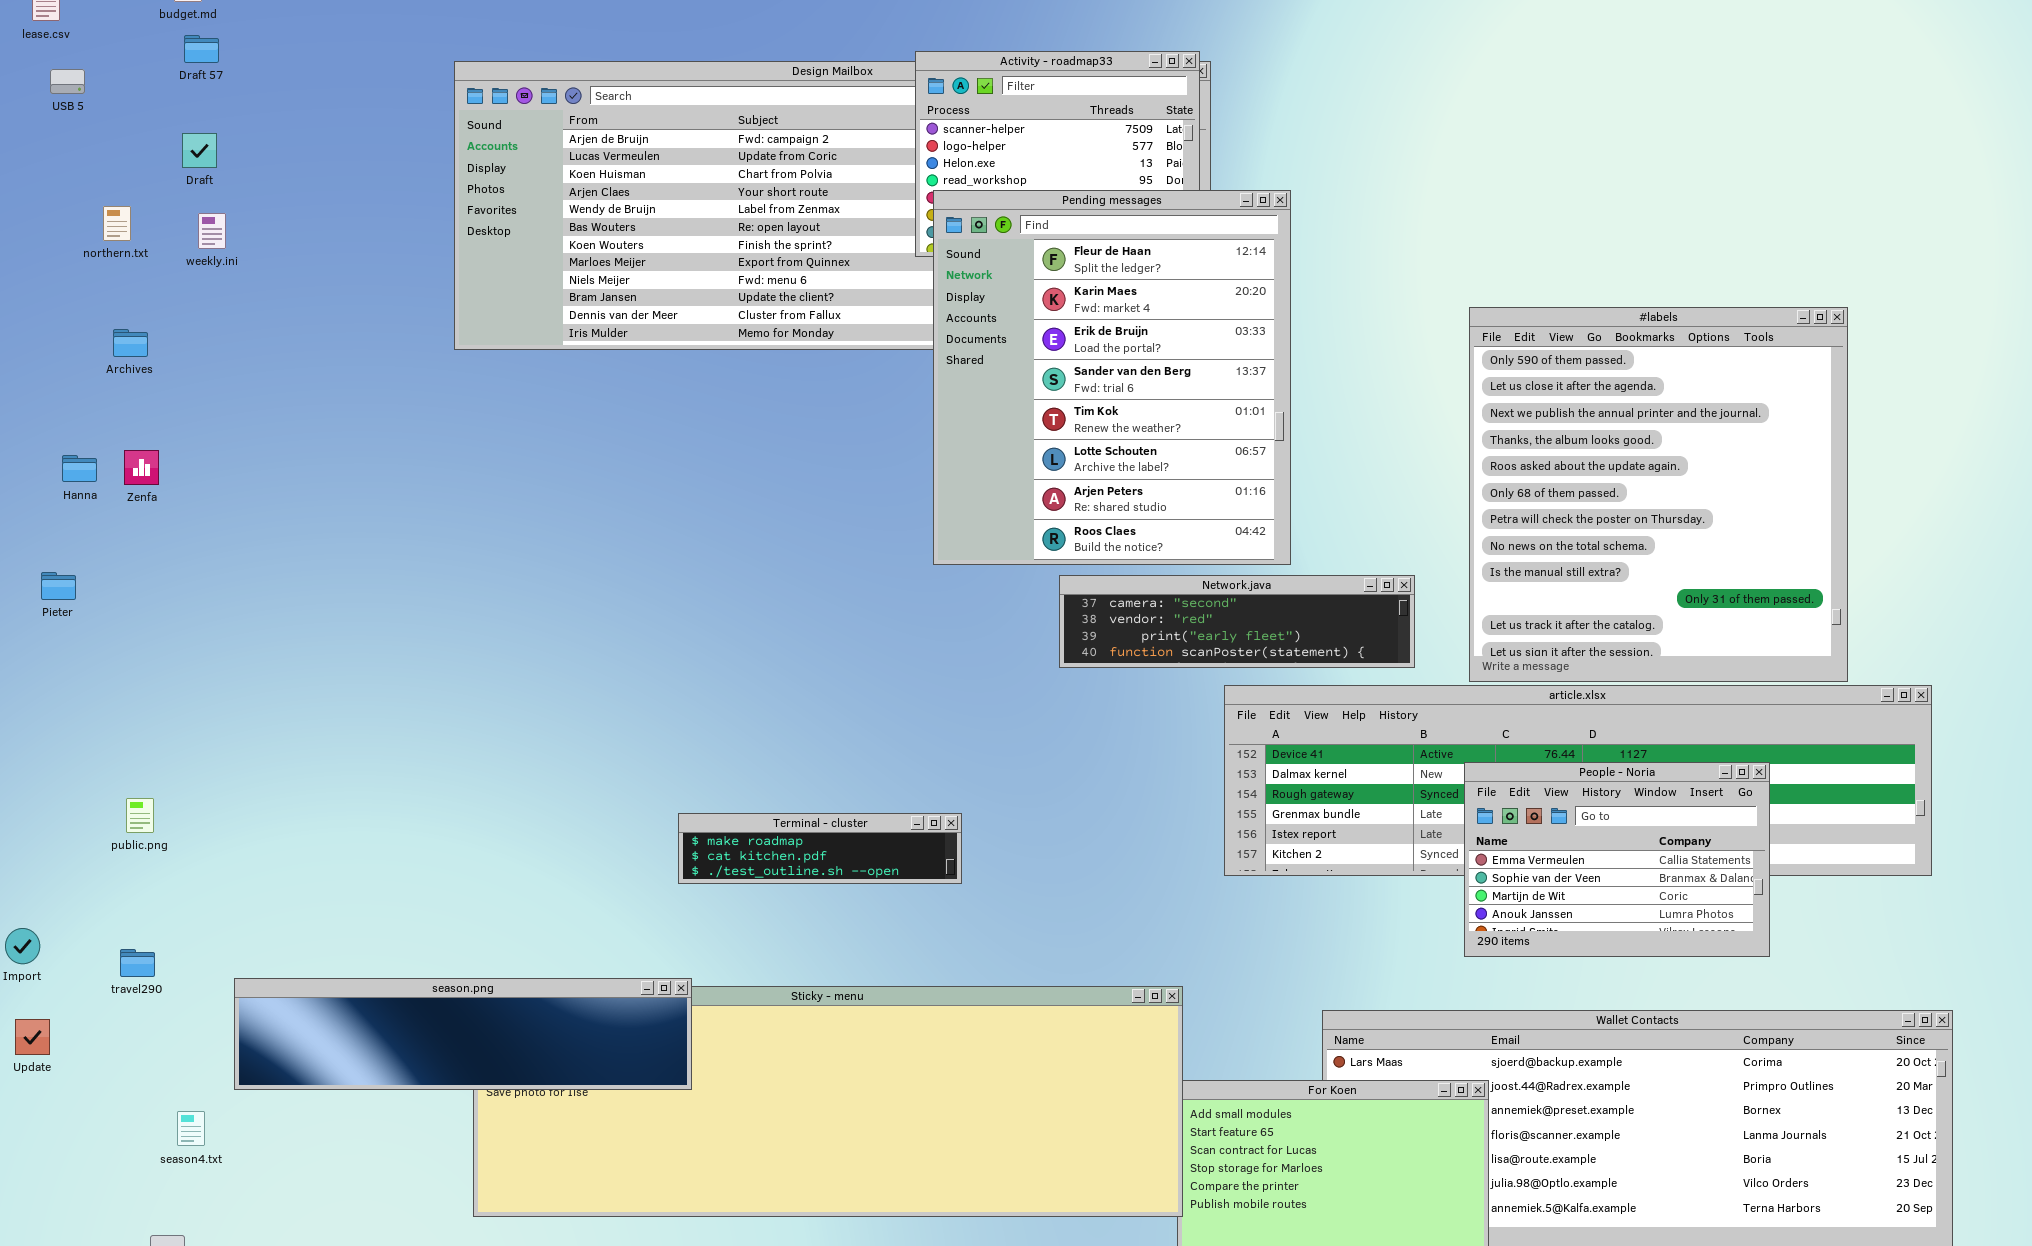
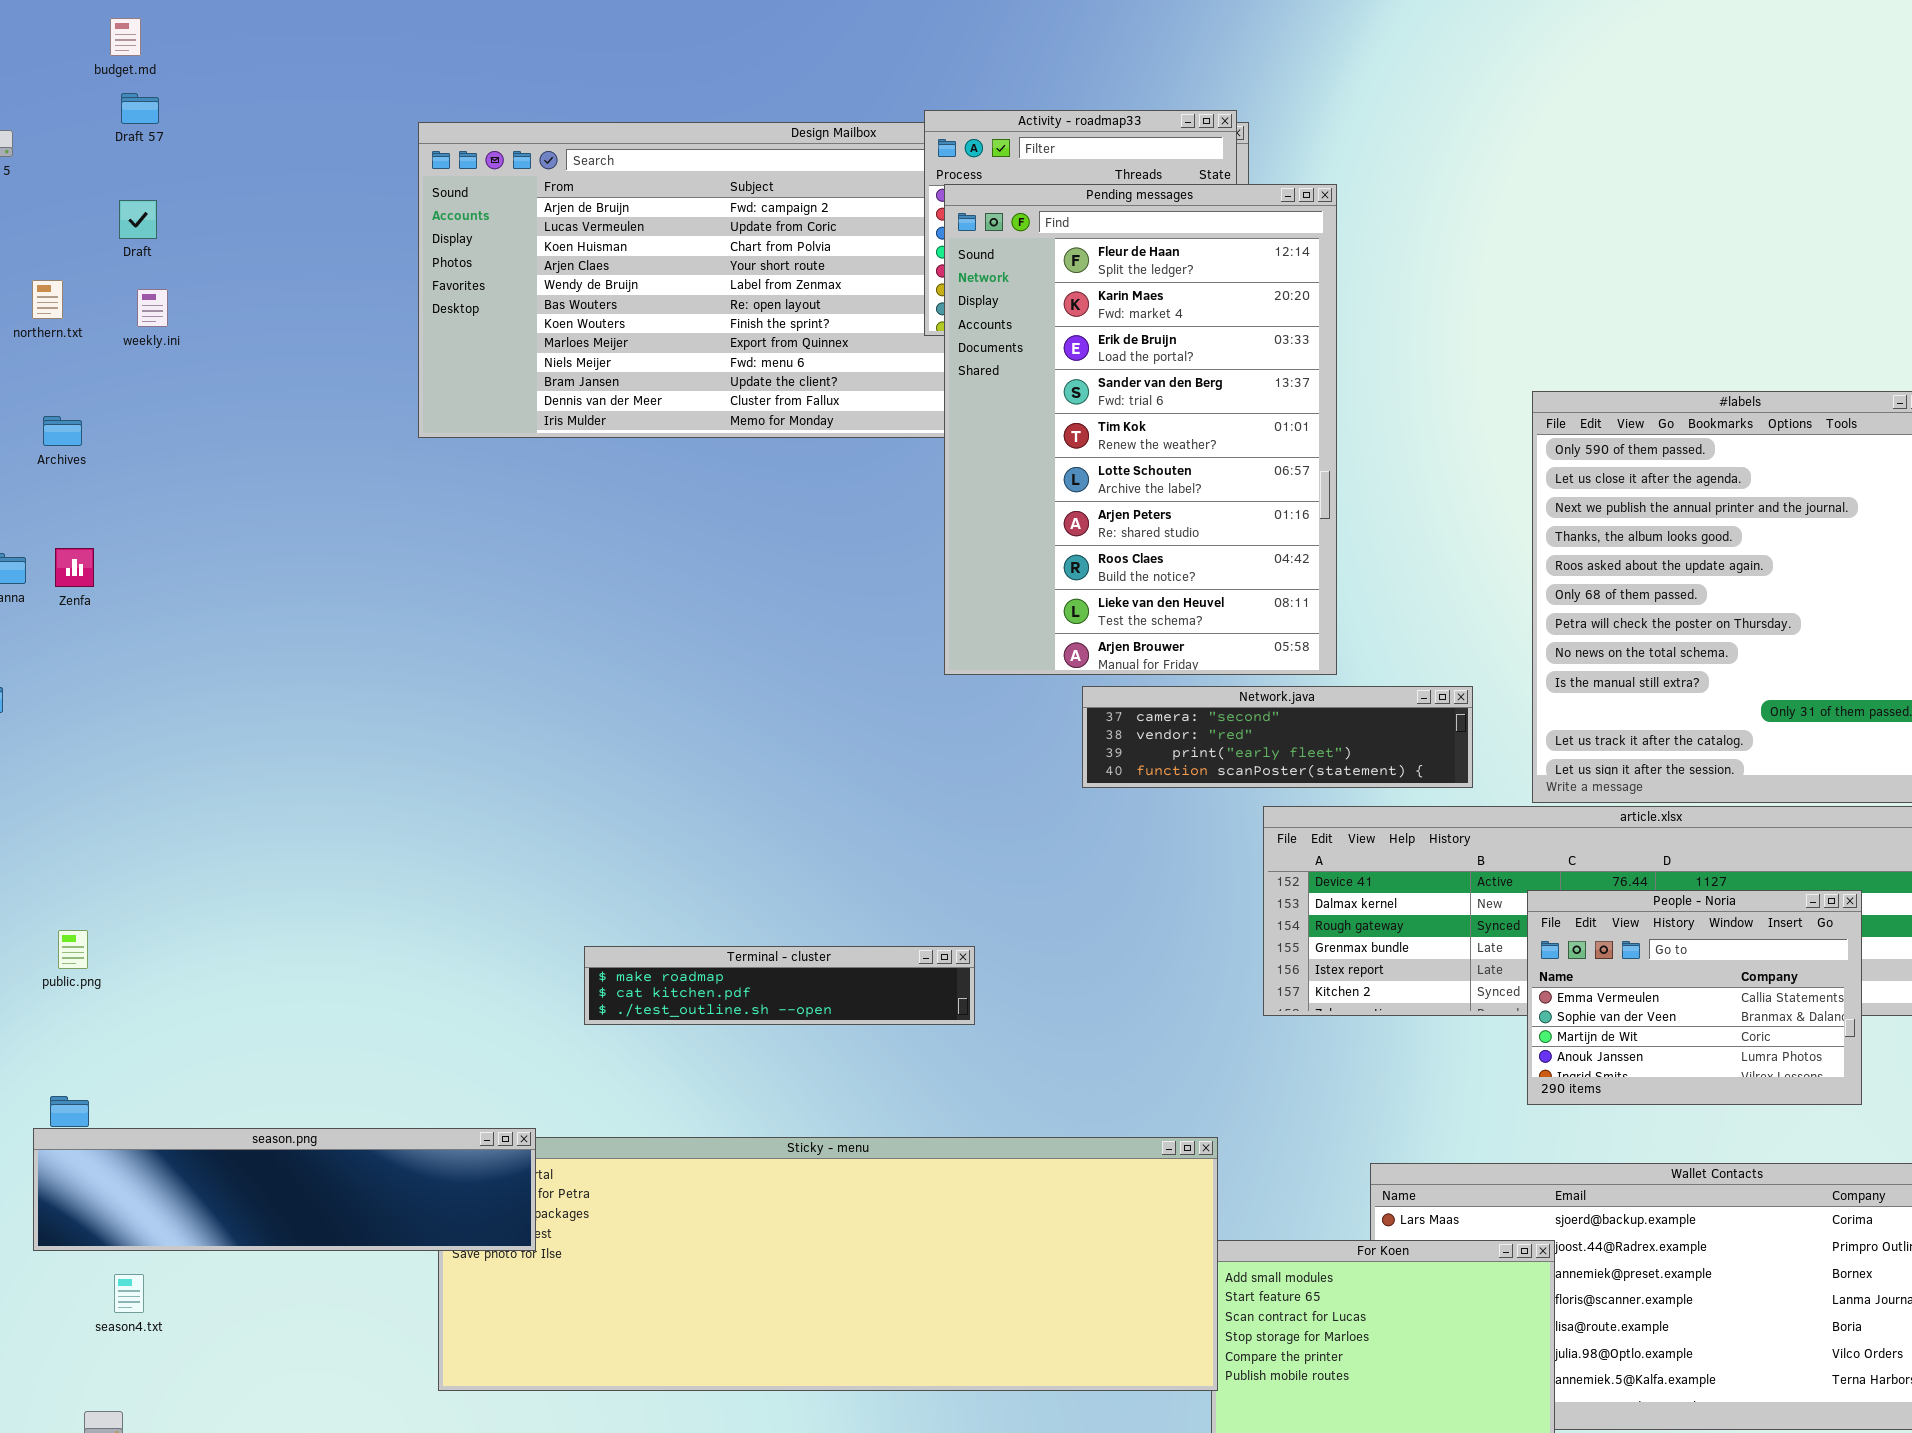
Pending messages: [933,190,1291,565] -> [944,184,1337,675], resized
Terminal - cluster: [678,813,962,884] -> [584,946,975,1025], resized
season.png: [234,978,692,1090] -> [33,1128,536,1251], moved

